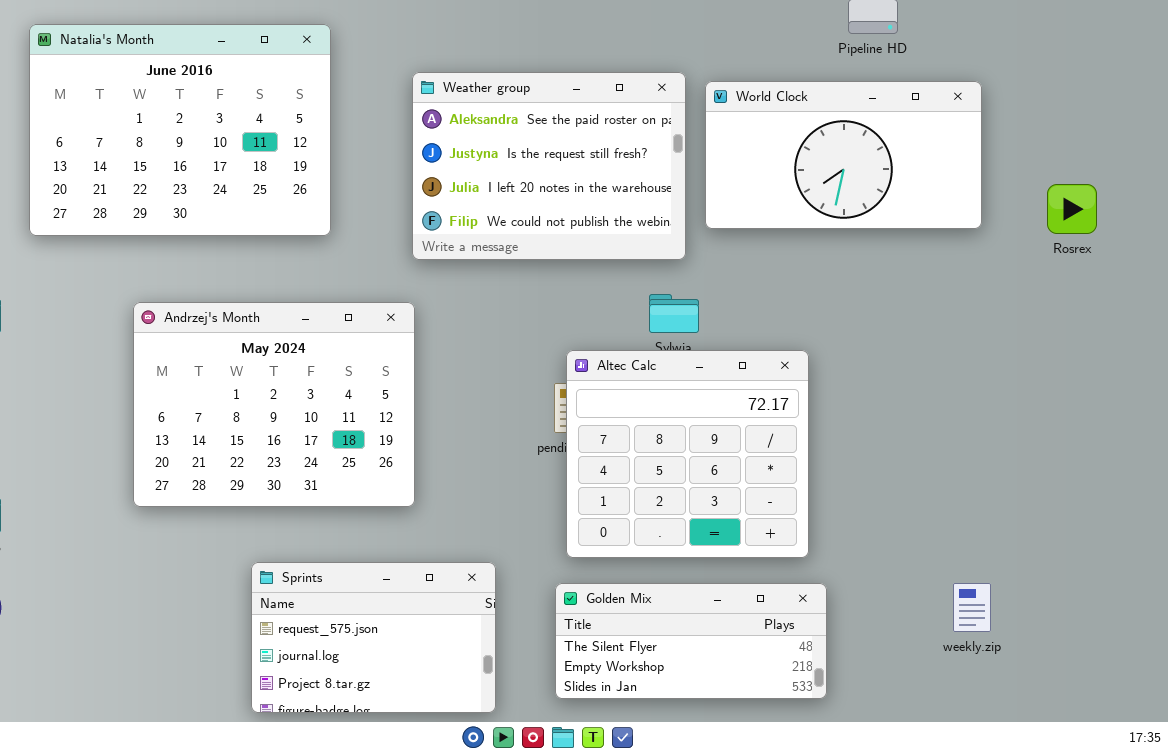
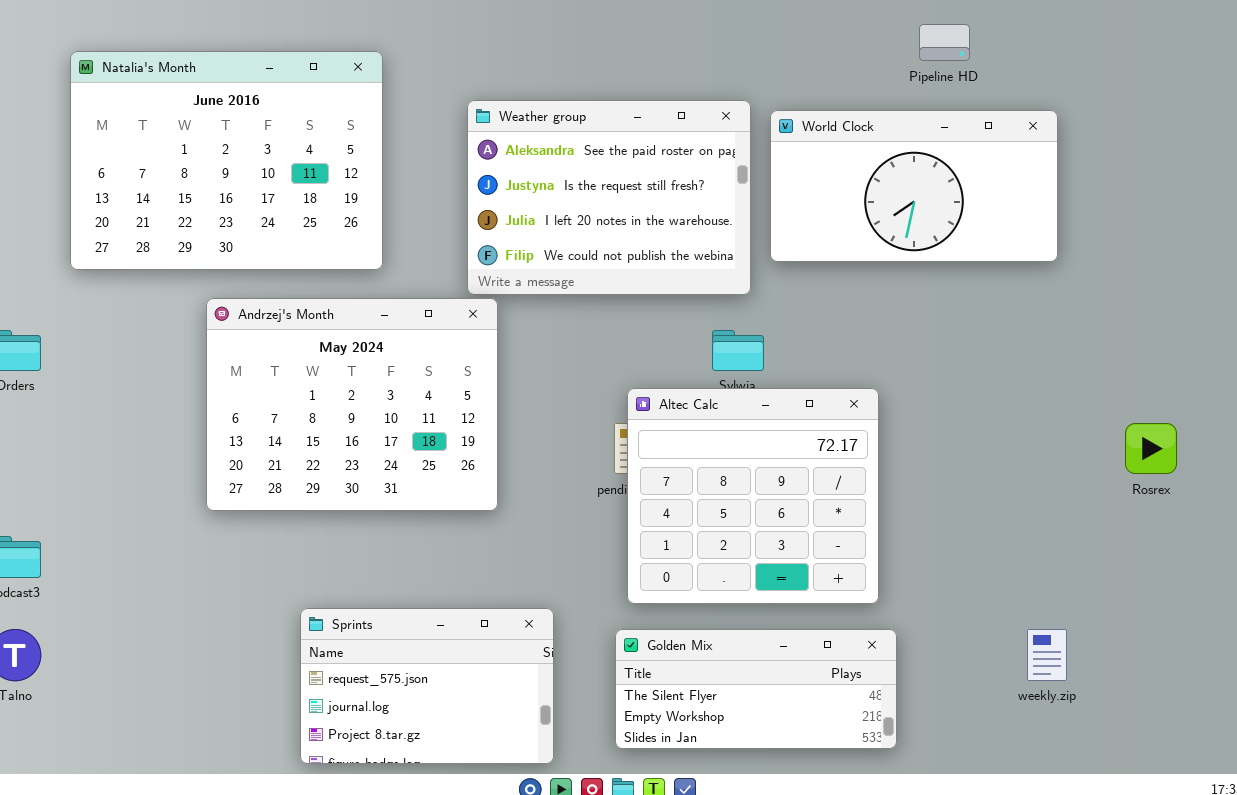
Rosrex: [1047,184,1097,234] -> [1125,423,1177,474], moved
Andrzej's Month: [133,302,415,507] -> [206,298,498,511], moved

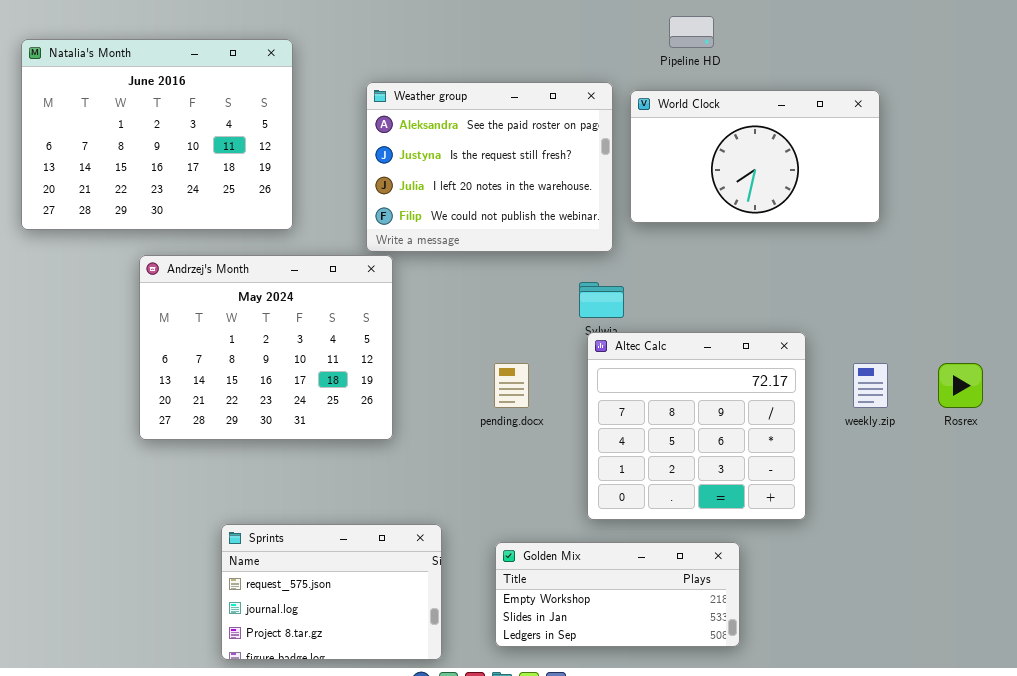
Pipeline HD: [919,24,970,61] -> [669,16,714,48], moved
Altec Calc: [627,388,879,604] -> [587,332,806,520], moved
Golden Mix: [615,629,897,749] -> [495,542,740,647], scrolled down 1 row
weekly.zip: [1027,629,1067,681] -> [853,363,888,408], moved

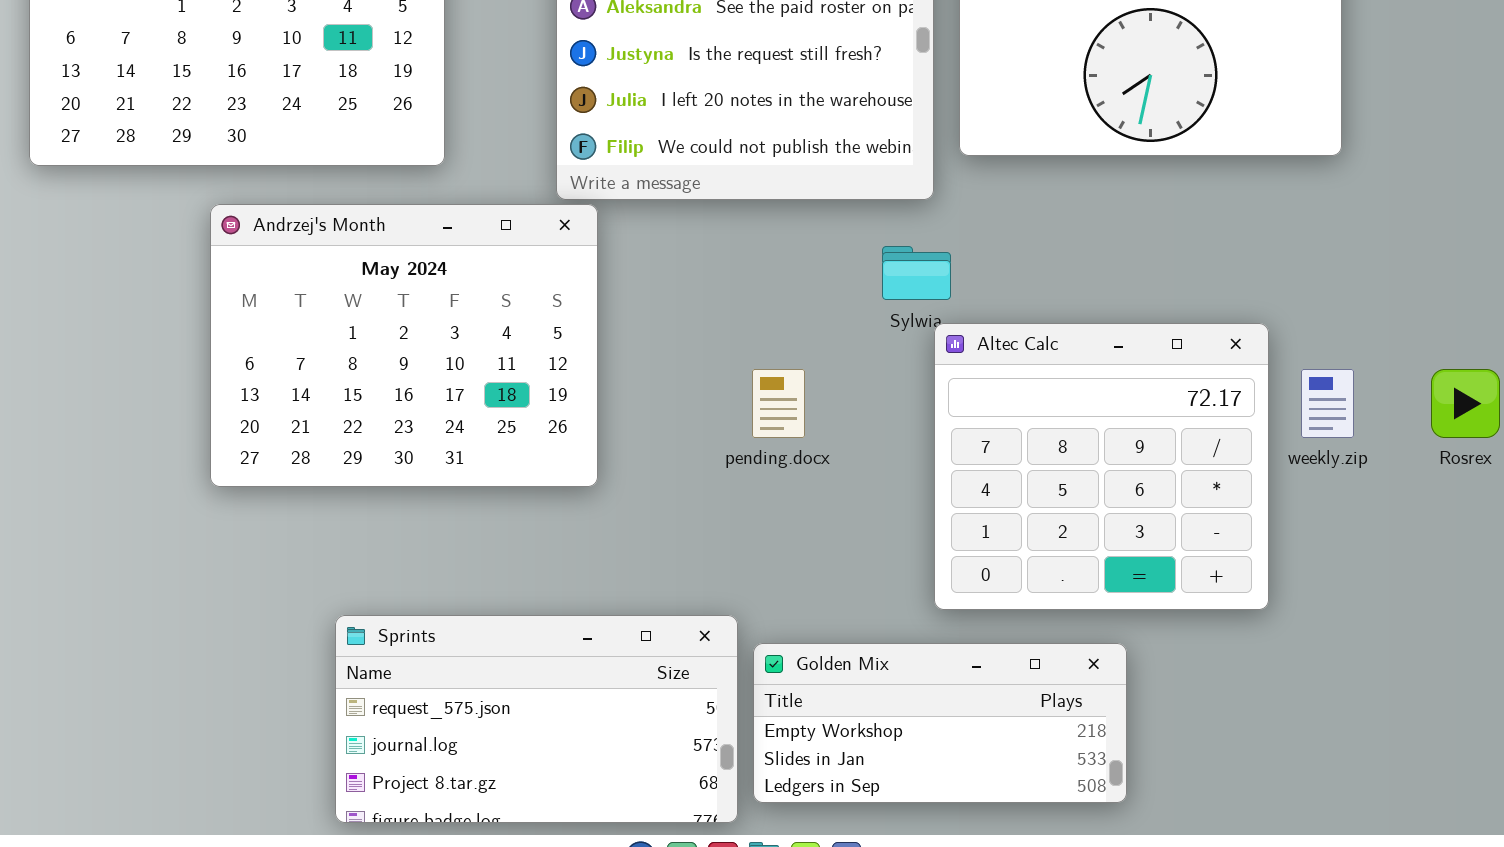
Altec Calc: [587,332,806,520] -> [934,323,1269,610], moved
Sprints: [221,524,442,660] -> [335,615,738,823], resized

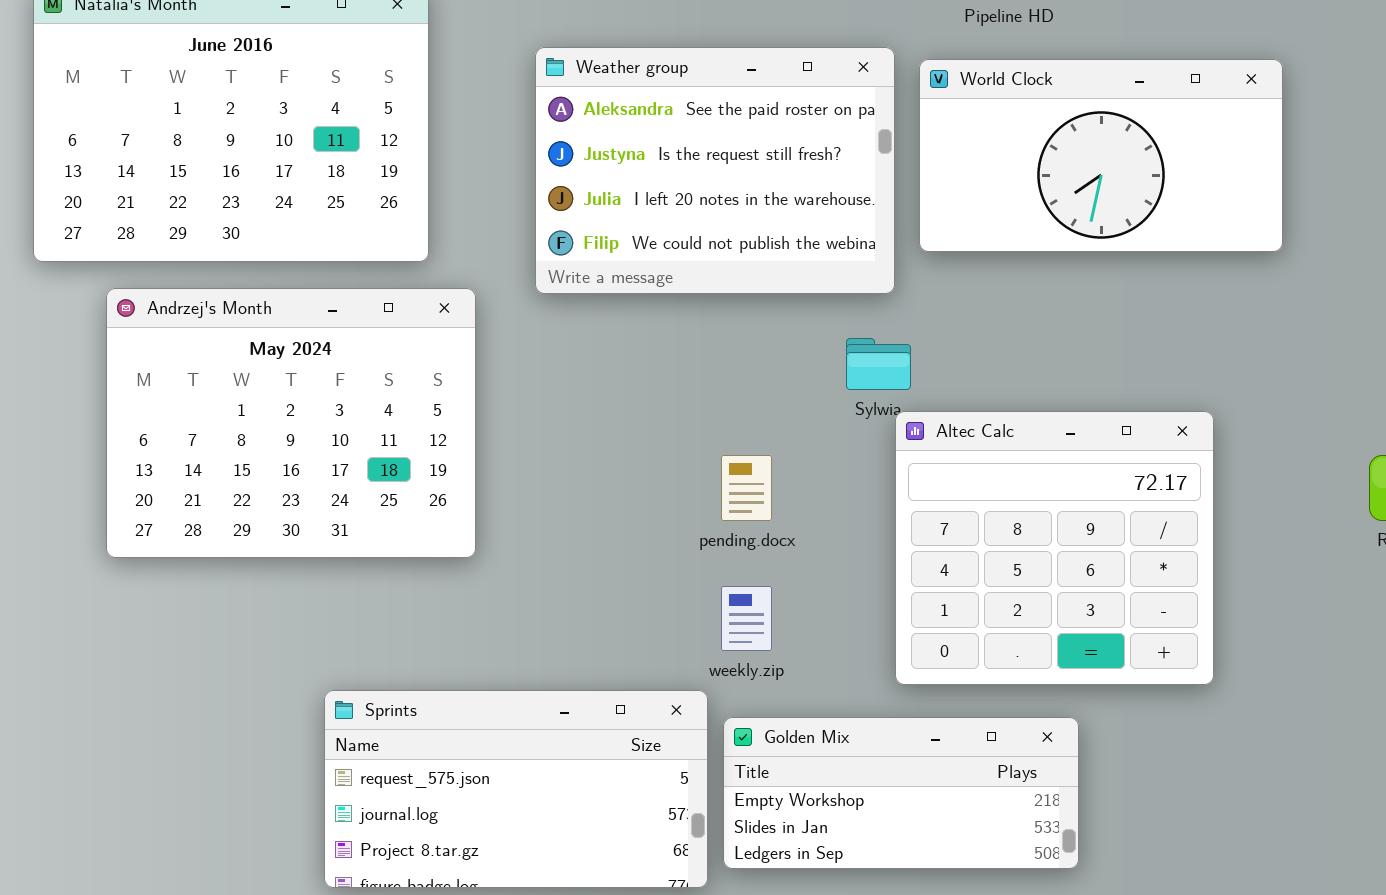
Andrzej's Month: [210,204,598,487] -> [106,288,476,558], moved
weekly.zip: [1301,369,1354,438] -> [721,586,772,651], moved

